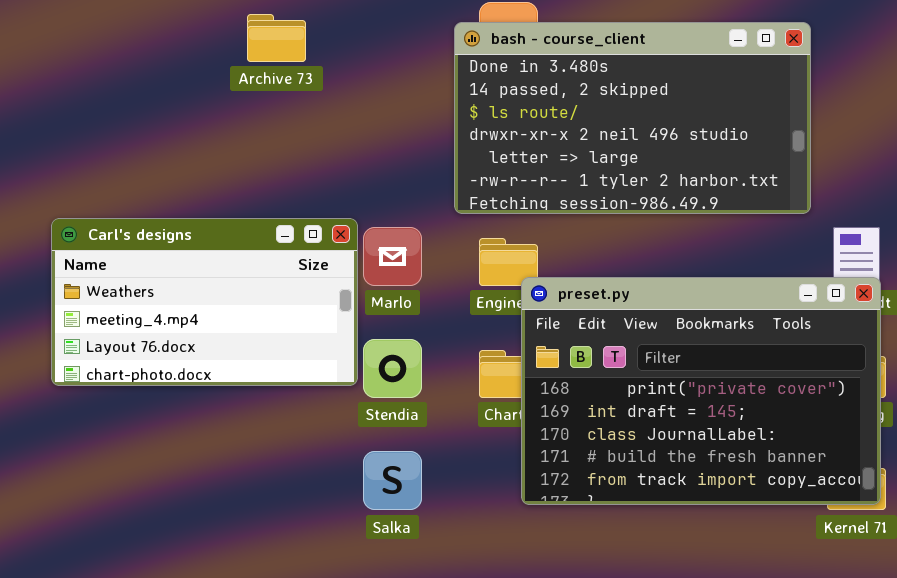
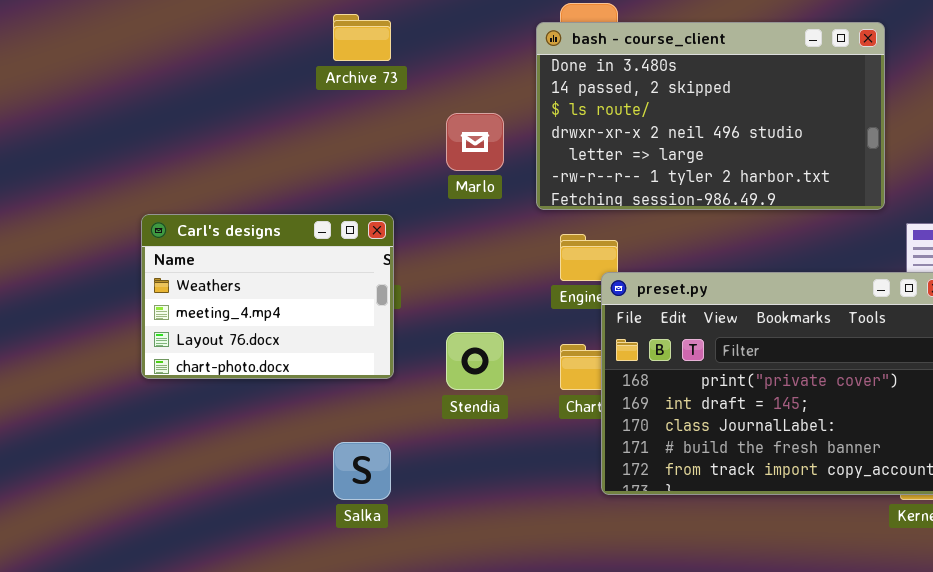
Carl's designs: [51,218,358,386] -> [141,214,394,379], resized
Marlo: [363,227,422,286] -> [446,113,504,171], moved
Salka: [363,451,422,510] -> [333,442,391,500], moved

